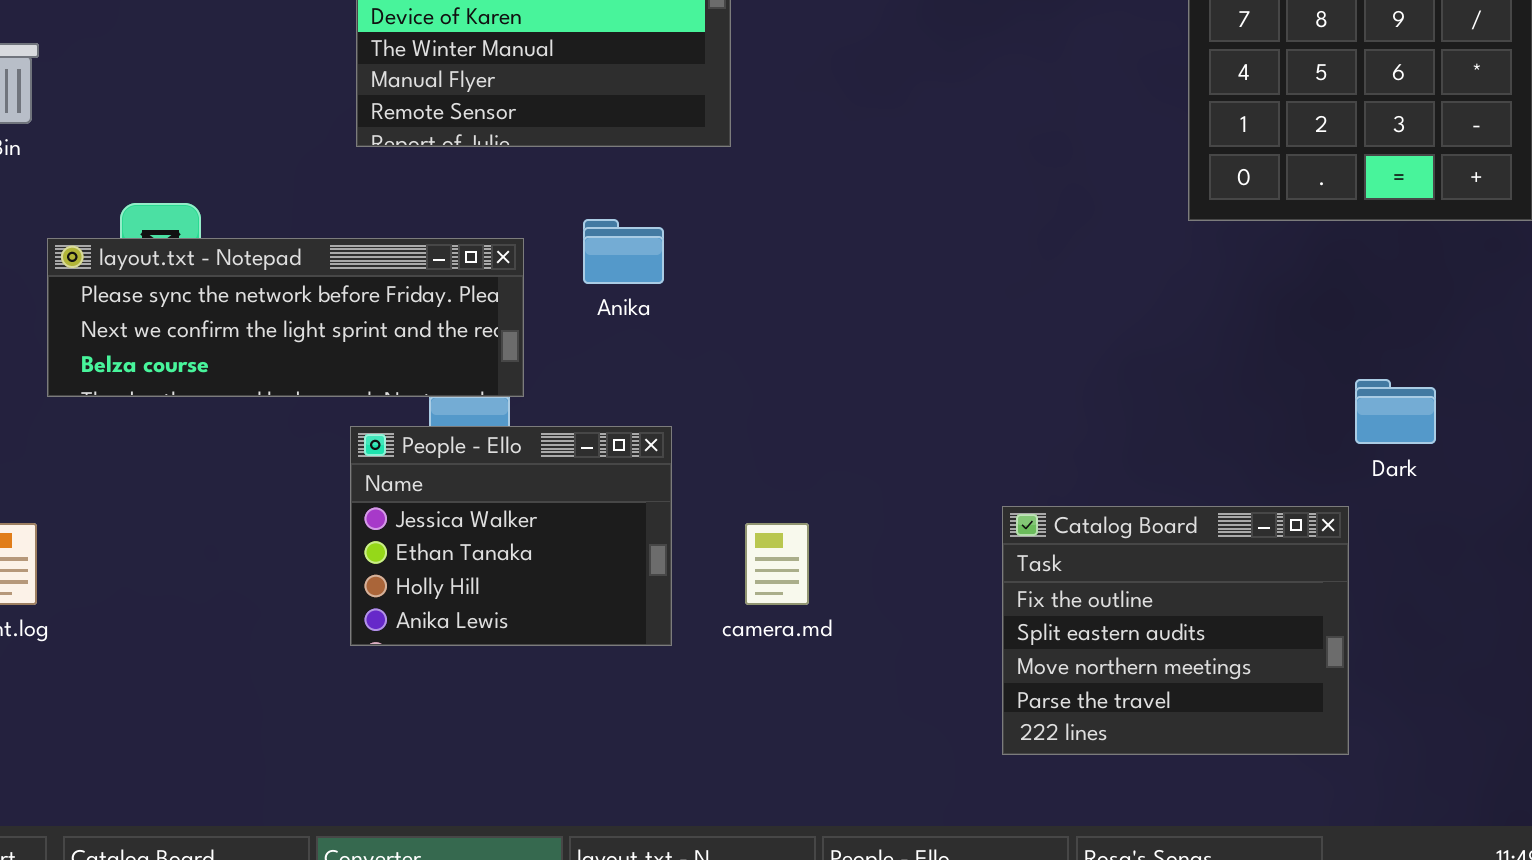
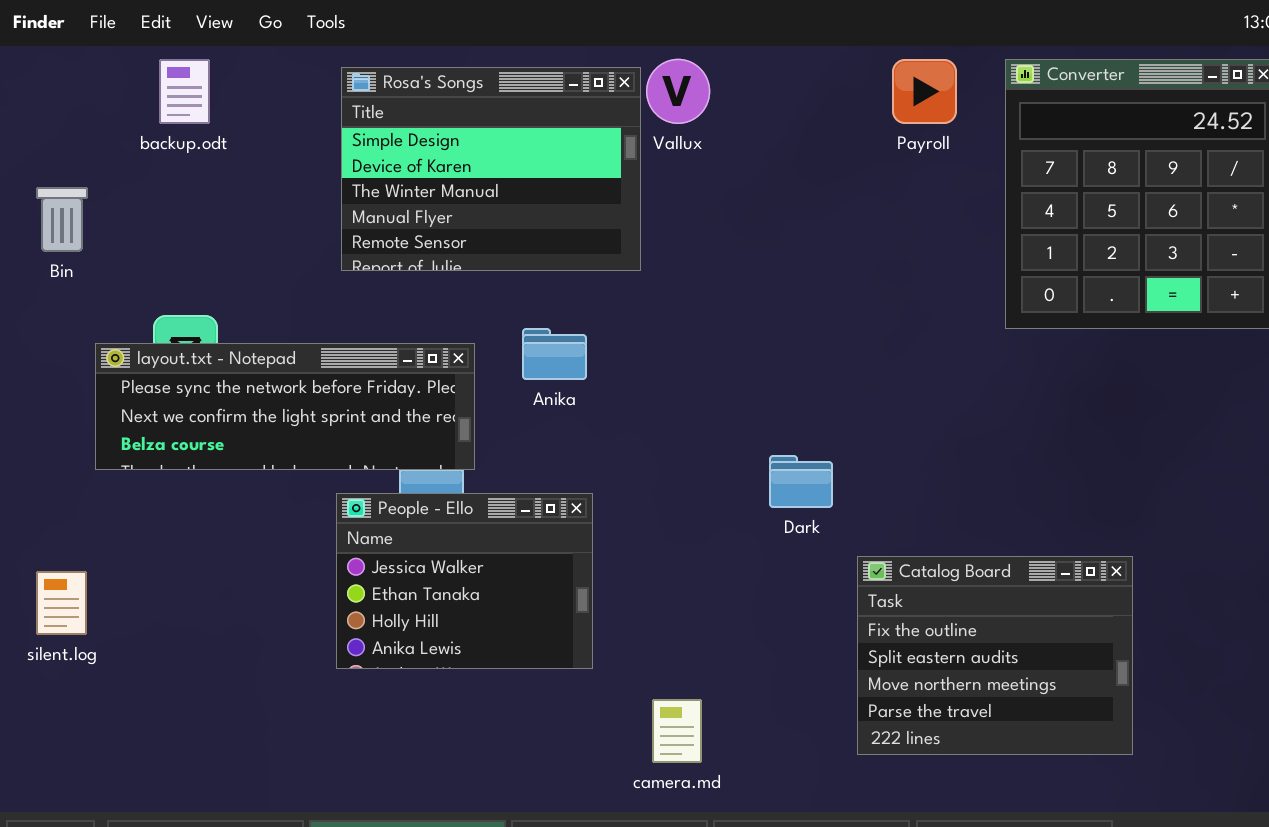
Dark: [1355,379,1436,444] -> [769,455,833,508], moved
camera.md: [745,523,809,605] -> [652,699,702,763], moved

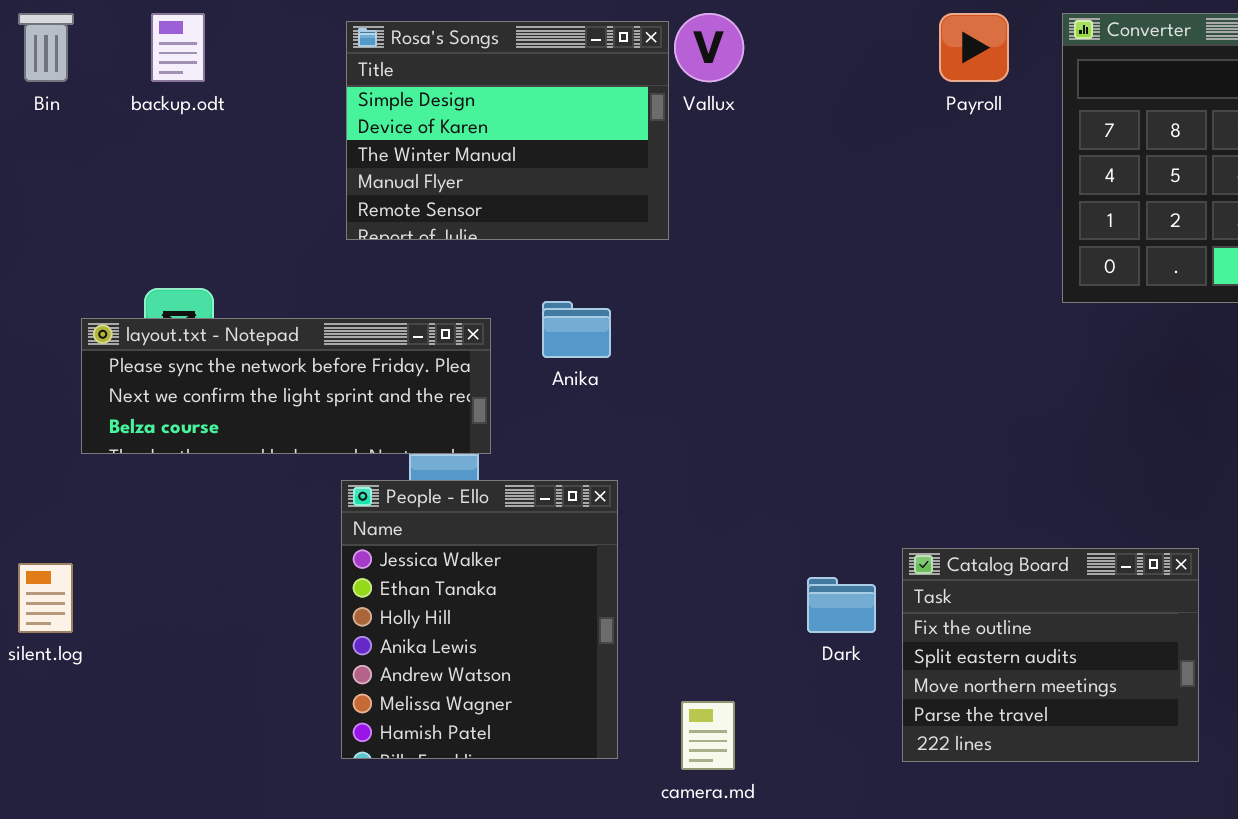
Bin: [36,187,88,252] -> [18,13,74,82], moved
Dark: [769,455,833,508] -> [807,577,876,633], moved
People - Ello: [336,493,593,669] -> [341,480,618,759], resized

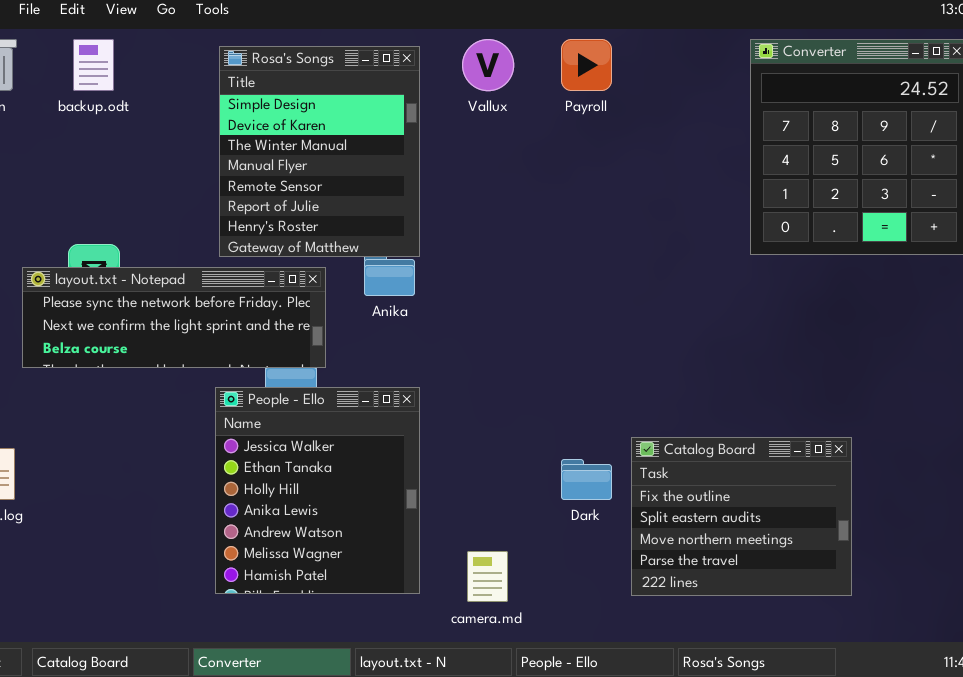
Payroll: [939,13,1009,82] -> [561,39,612,91], moved
Rosa's Songs: [346,21,669,240] -> [219,46,420,257], resized

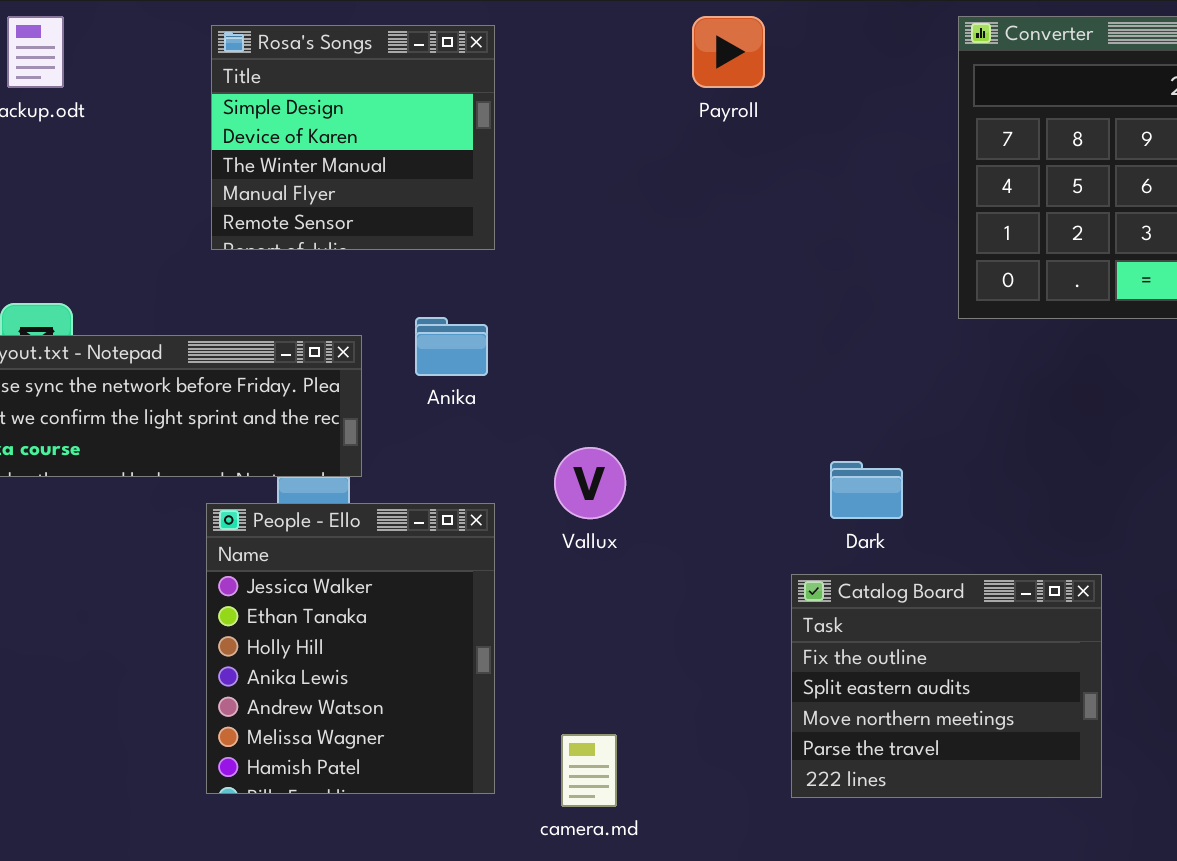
Vallux: [462,39,514,91] -> [554,447,626,519], moved
Rosa's Songs: [219,46,420,257] -> [211,25,495,250], resized
Dark: [561,459,612,500] -> [830,461,903,519], moved

